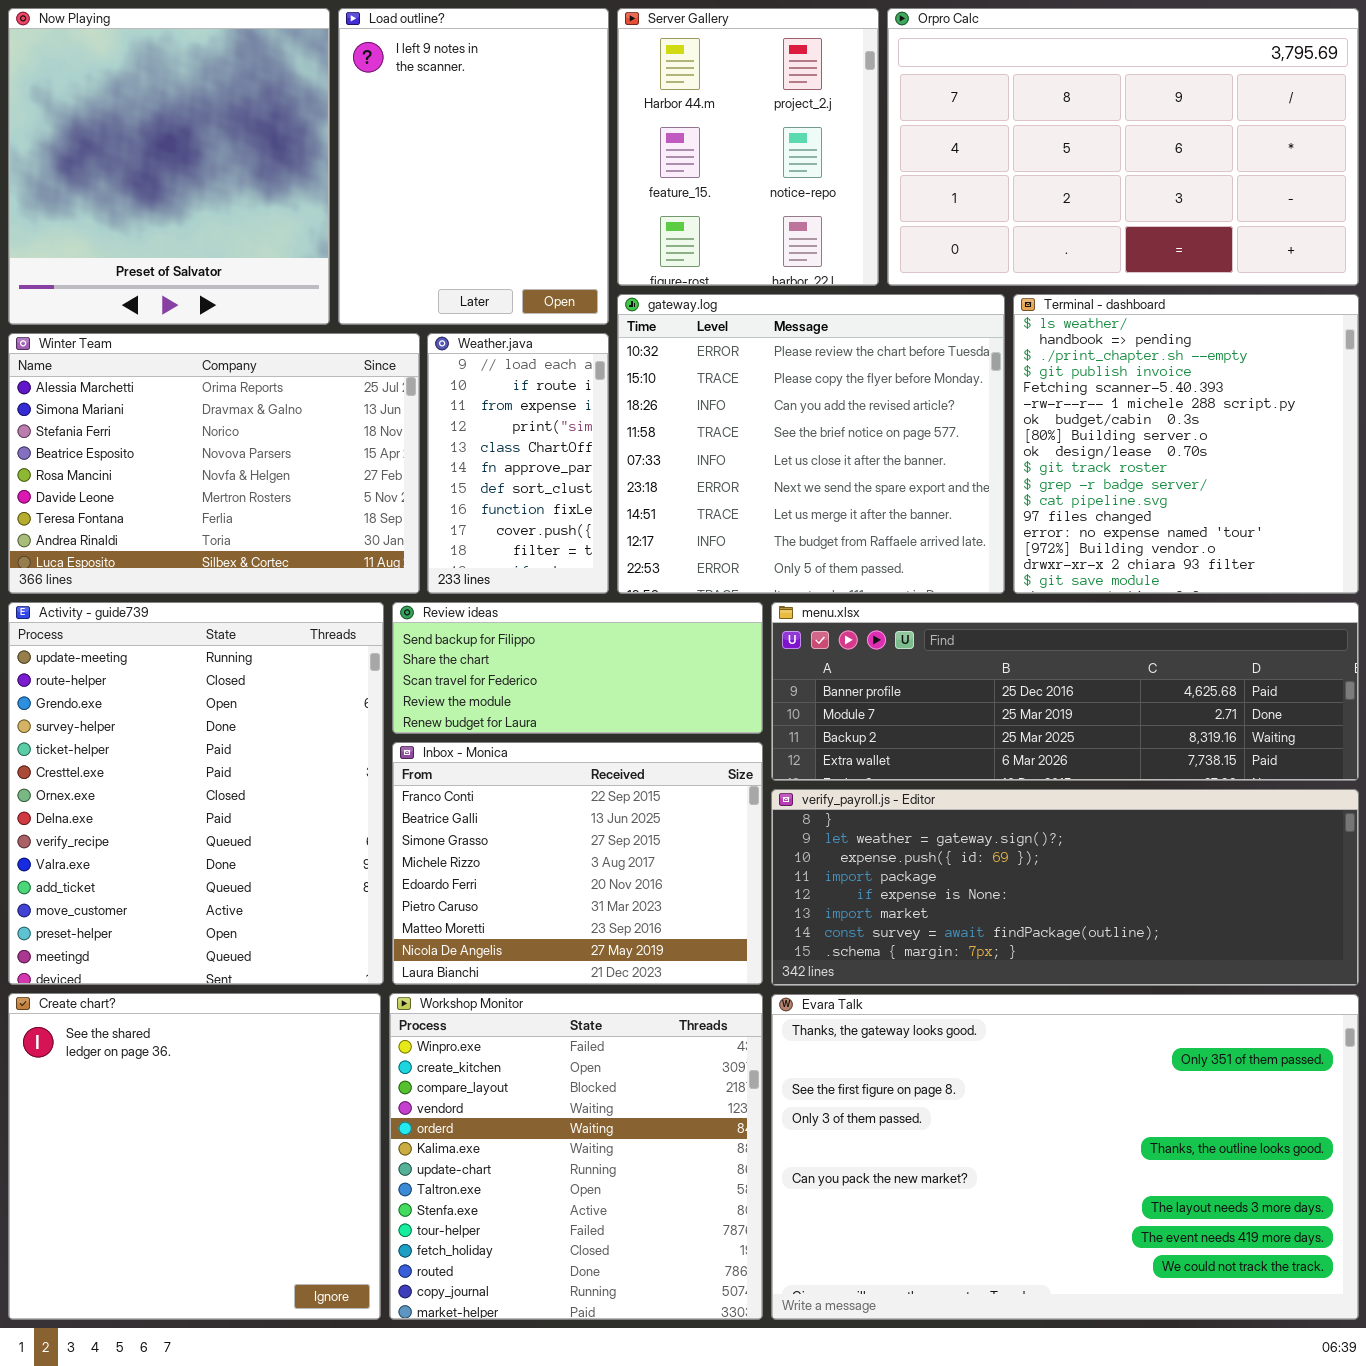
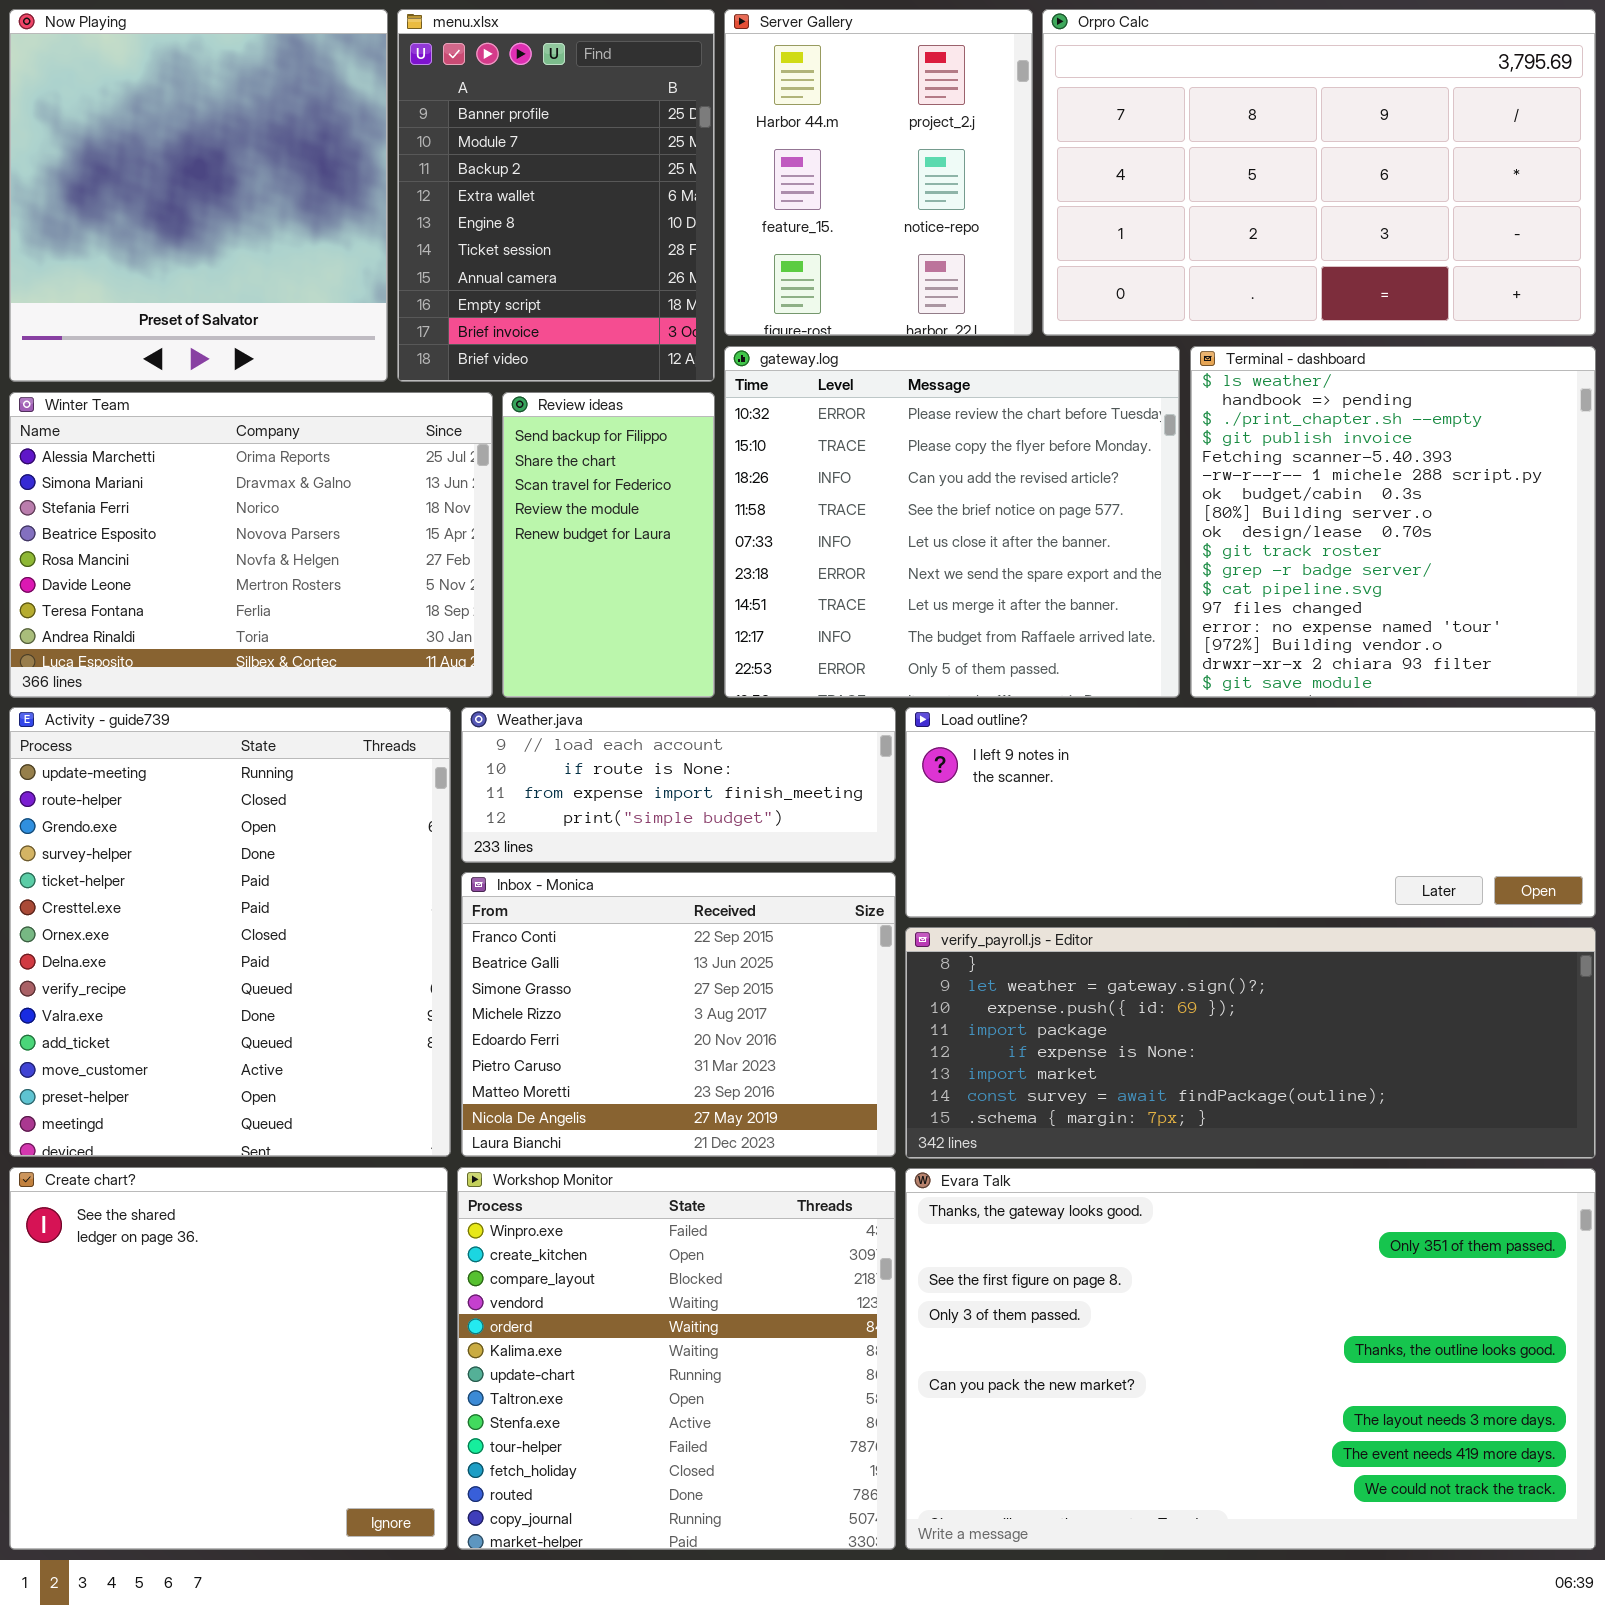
Load outline?: [338,8,609,325] -> [905,707,1596,918], moved, resized
Weather.java: [427,333,609,594] -> [461,707,896,863], moved, resized
Review ideas: [392,602,763,734] -> [502,392,715,698], moved, resized
menu.xlsx: [771,602,1359,781] -> [397,9,715,382], moved, resized

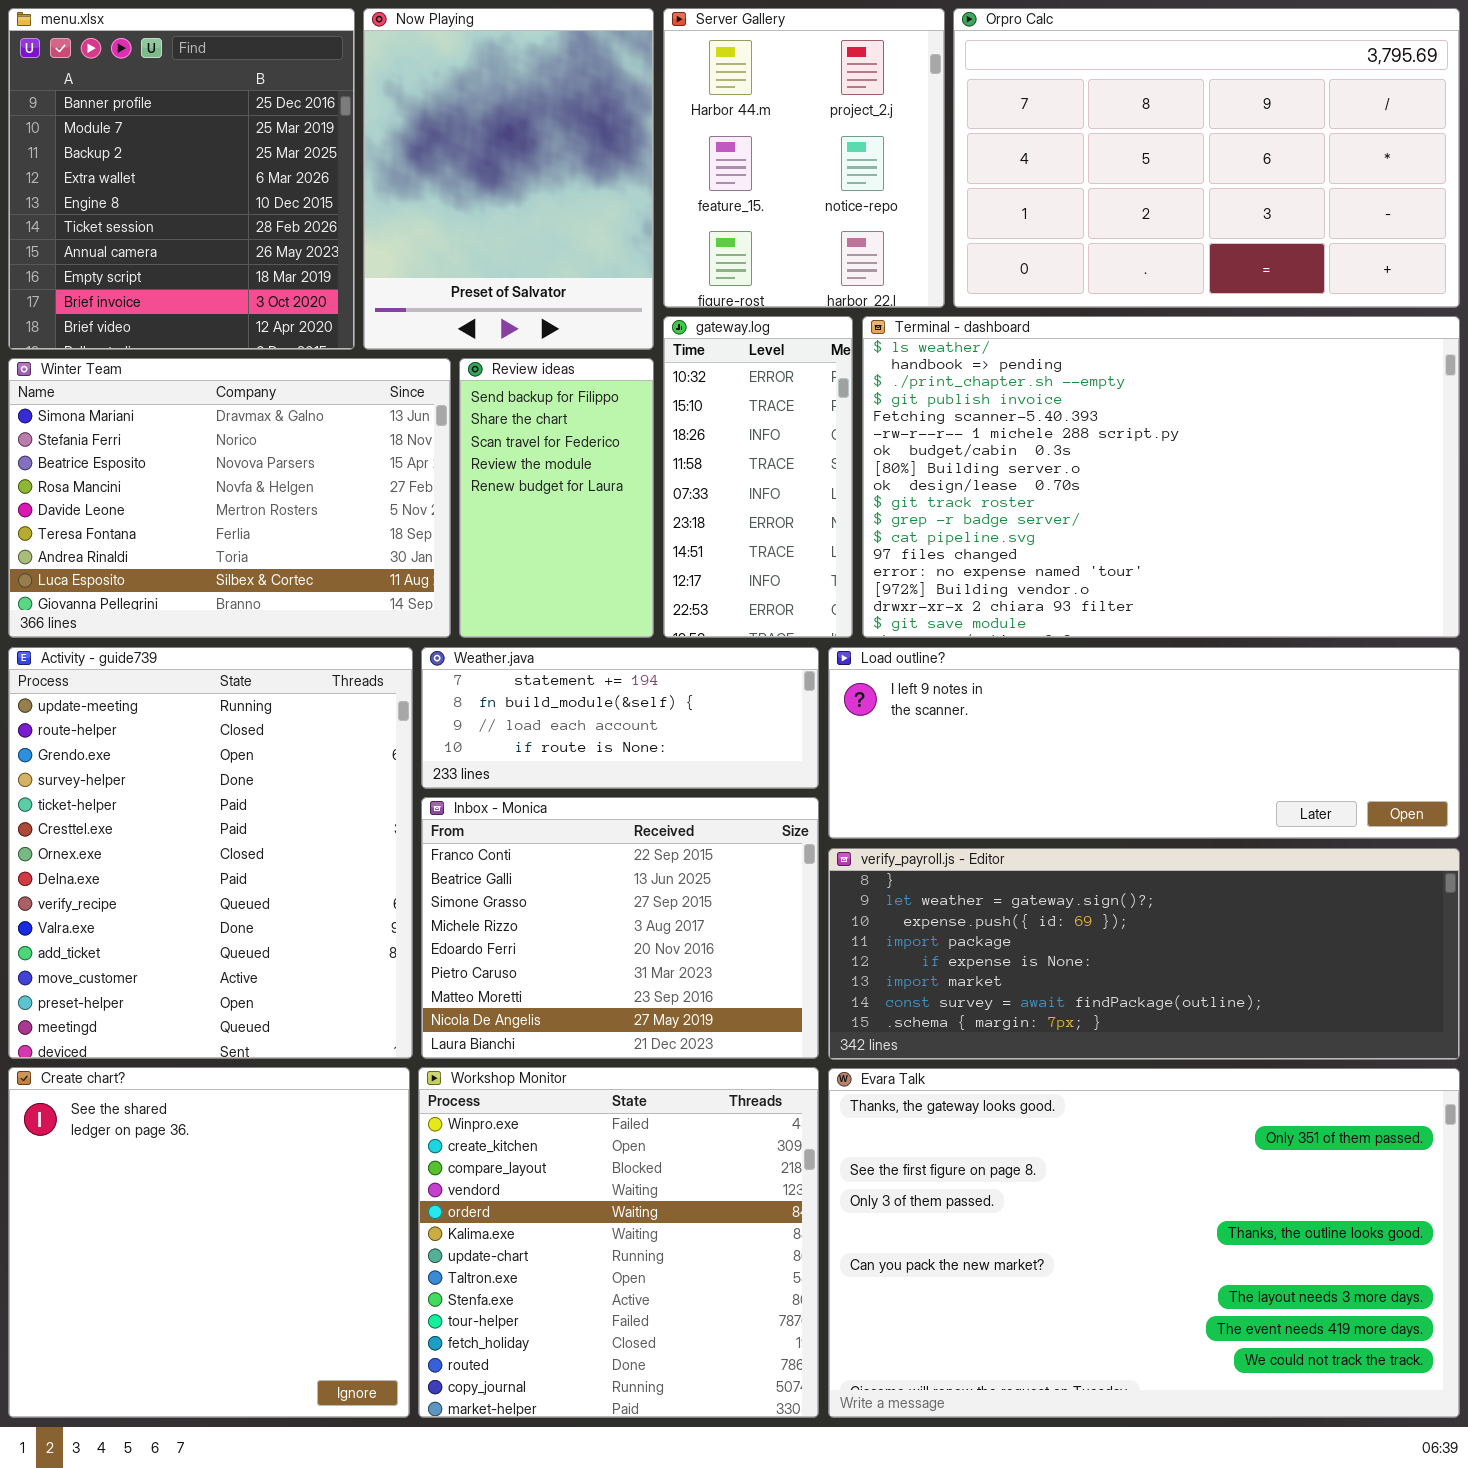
Now Playing: [9,9,388,382] -> [363,8,654,350], moved, resized
menu.xlsx: [397,9,715,382] -> [8,8,355,350], moved, resized
gateway.log: [724,346,1180,698] -> [663,316,853,638], resized
Terminal - dashboard: [1190,346,1596,698] -> [862,316,1460,638], resized
Winter Team: [9,392,493,698] -> [8,358,451,638], scrolled down 1 row
Weather.java: [461,707,896,863] -> [421,647,819,789], scrolled up 2 rows

